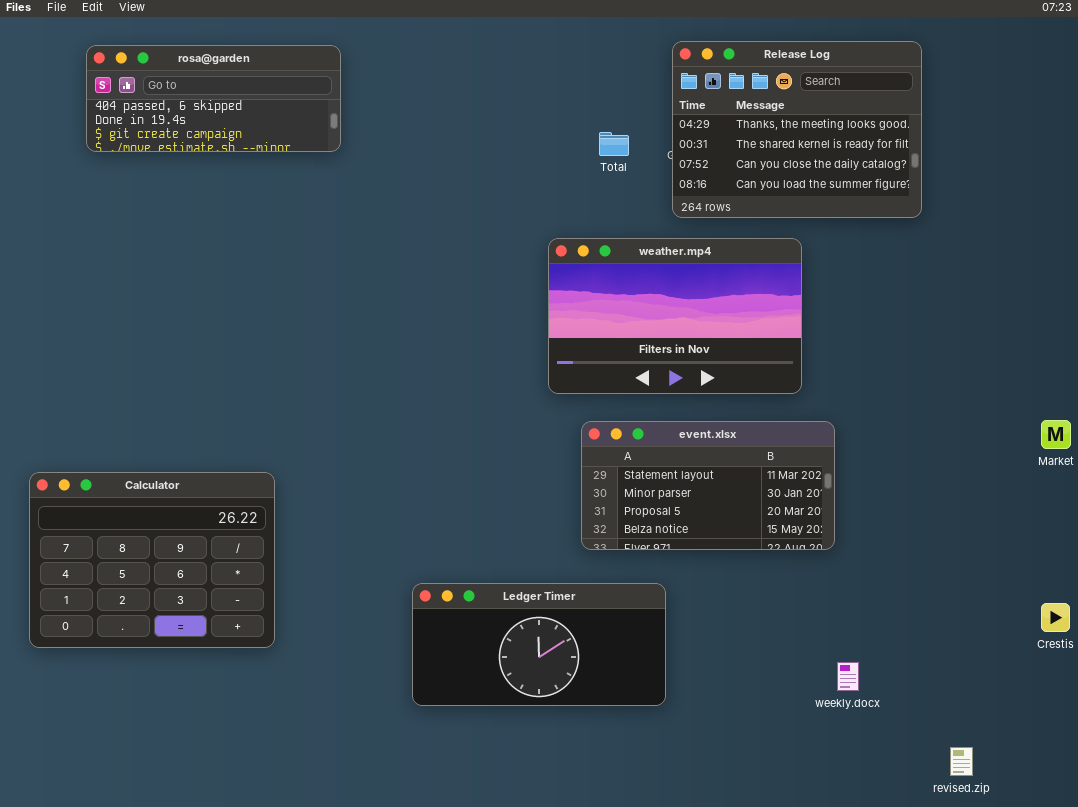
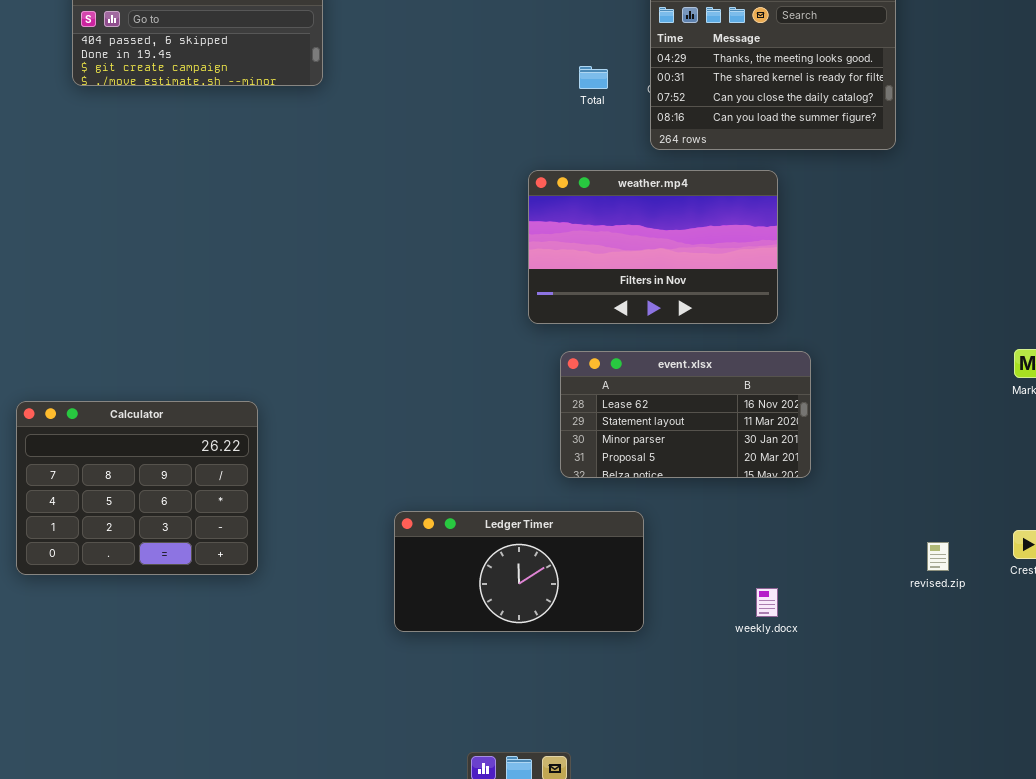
event.xlsx: [581,421,835,550] -> [560,351,811,478], scrolled up 1 row
weekly.docx: [837,662,859,691] -> [756,588,778,617], moved
revised.zip: [950,747,973,776] -> [927,542,949,571], moved

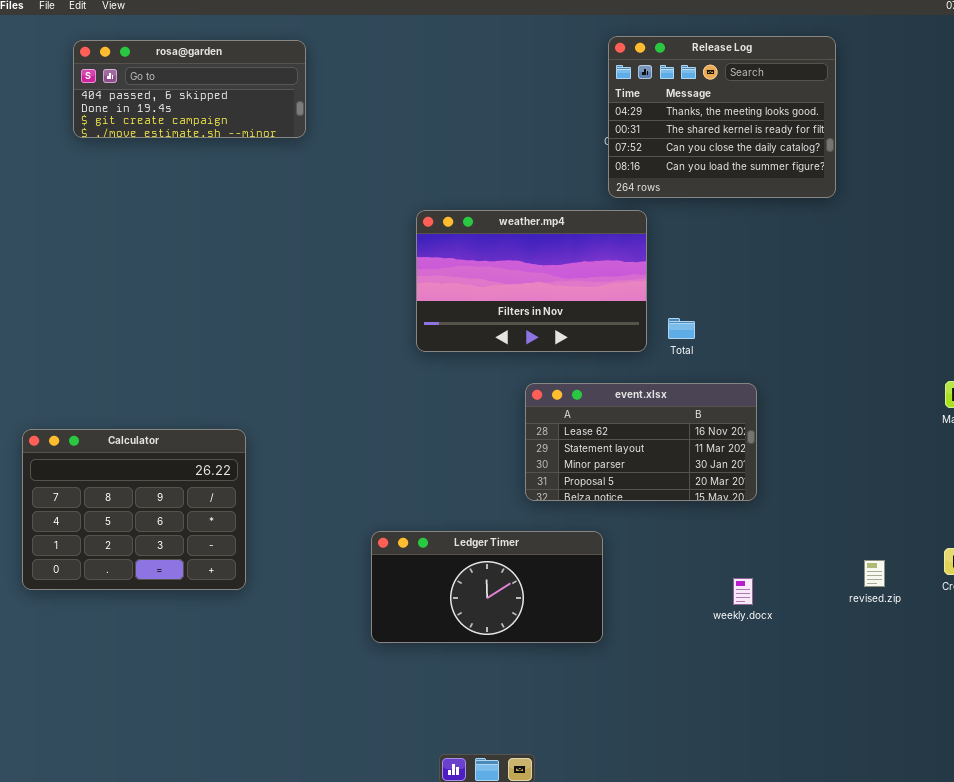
Total: [579,66,608,89] -> [668,318,695,339], moved
weather.mp4: [528,170,778,324] -> [416,210,647,352], moved
weekly.docx: [756,588,778,617] -> [733,578,753,605], moved

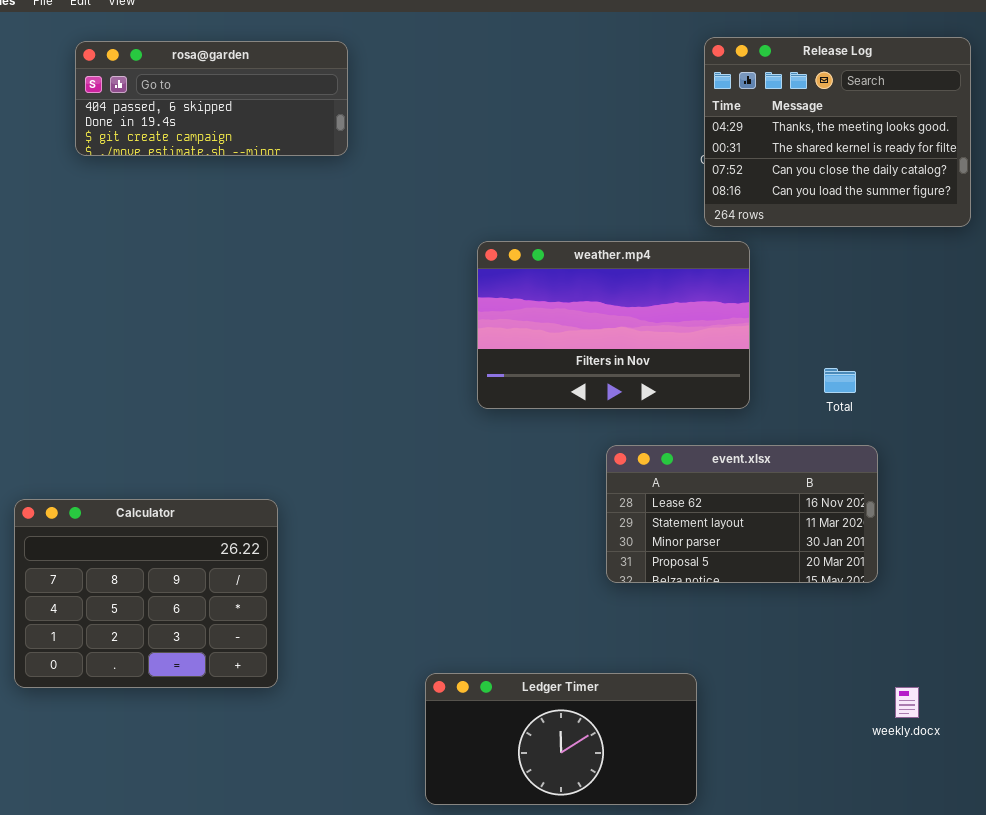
Total: [668,318,695,339] -> [824,368,856,393], moved
Ledger Timer: [371,531,603,643] -> [425,673,697,805], moved
weekly.docx: [733,578,753,605] -> [895,687,919,718], moved

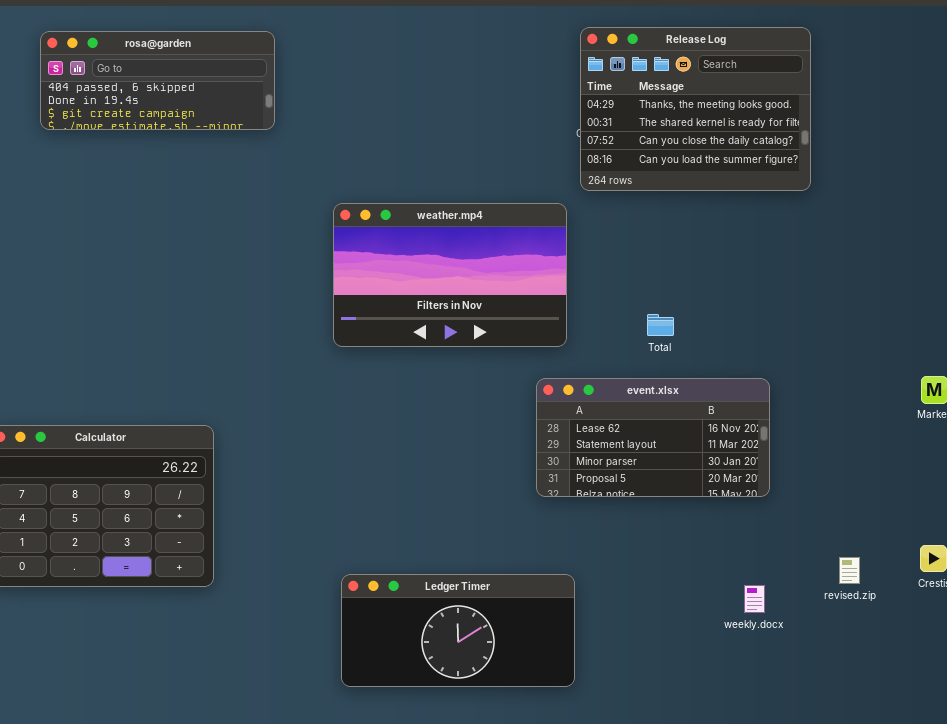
weather.mp4: [477,241,750,409] -> [333,203,567,347], moved
Total: [824,368,856,393] -> [647,314,674,336], moved
event.xlsx: [606,445,878,583] -> [536,378,770,497], moved

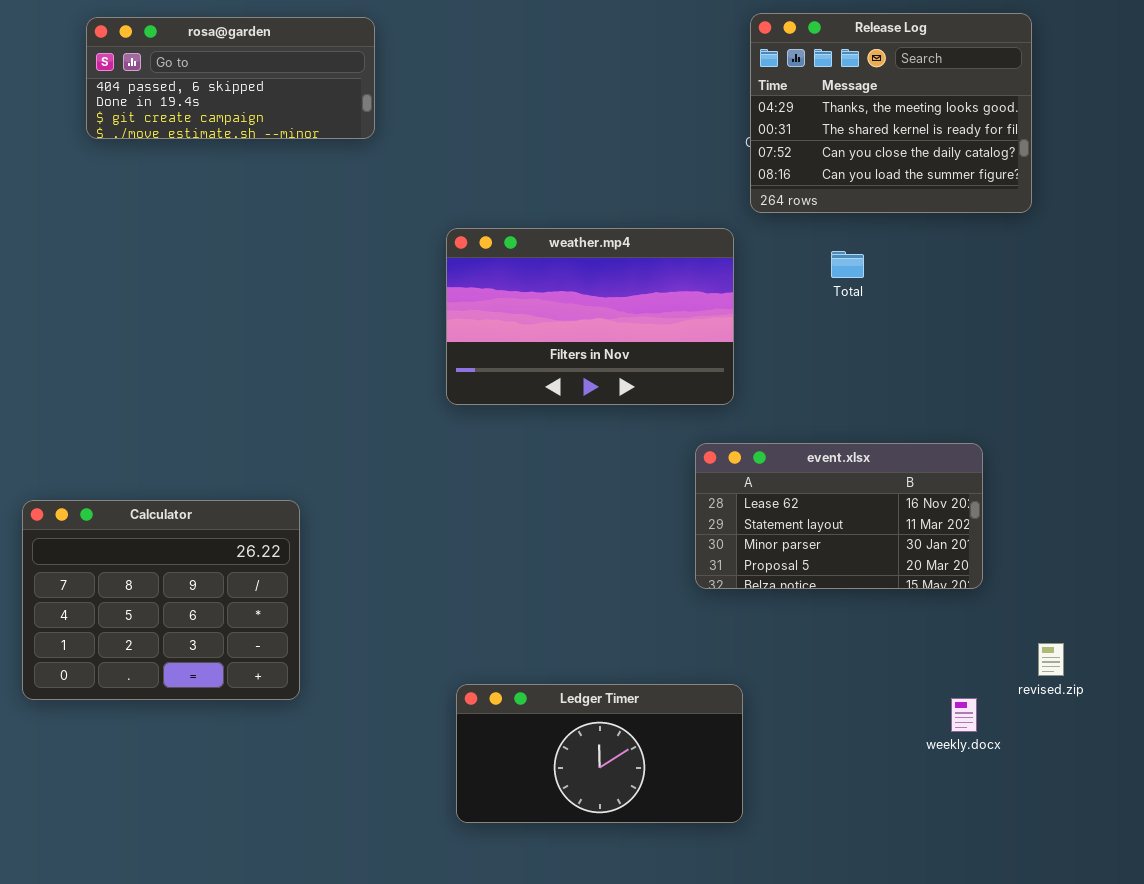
Total: [647,314,674,336] -> [831,251,864,278], moved
revised.zip: [839,557,860,584] -> [1038,643,1064,676], moved

